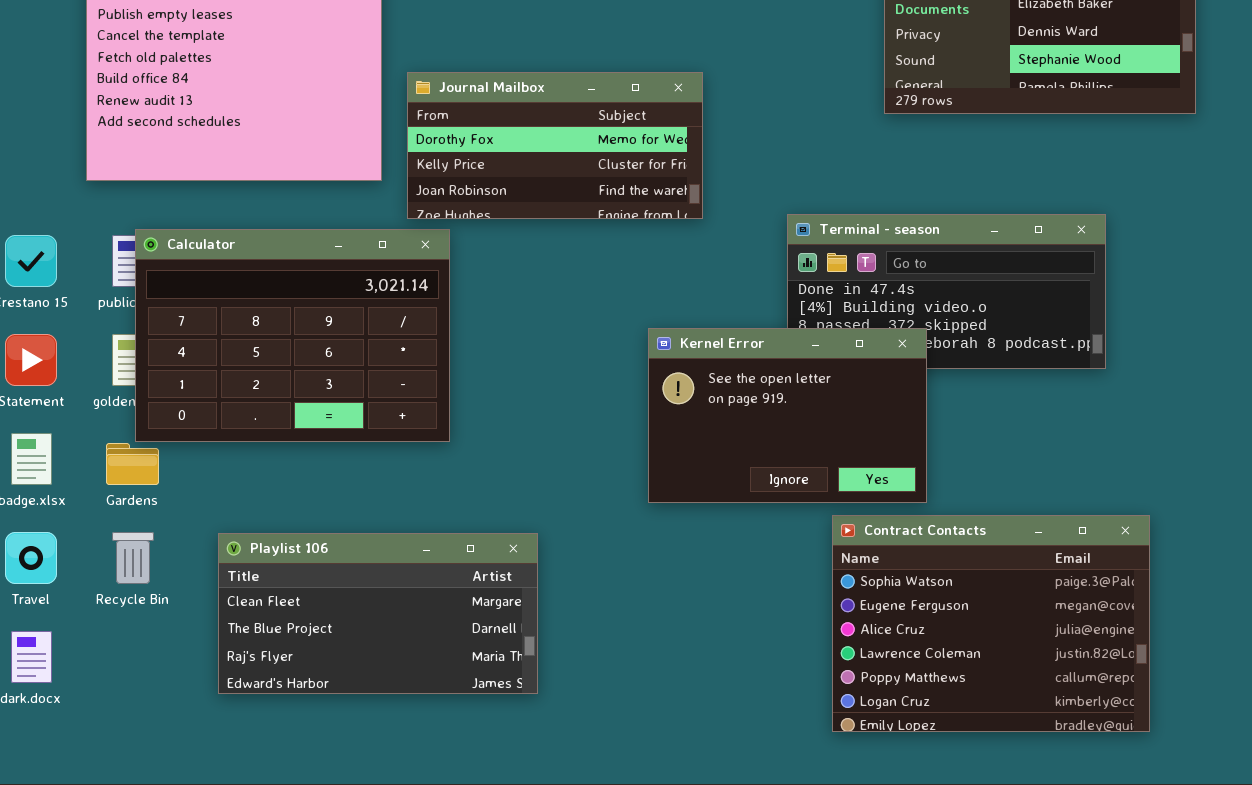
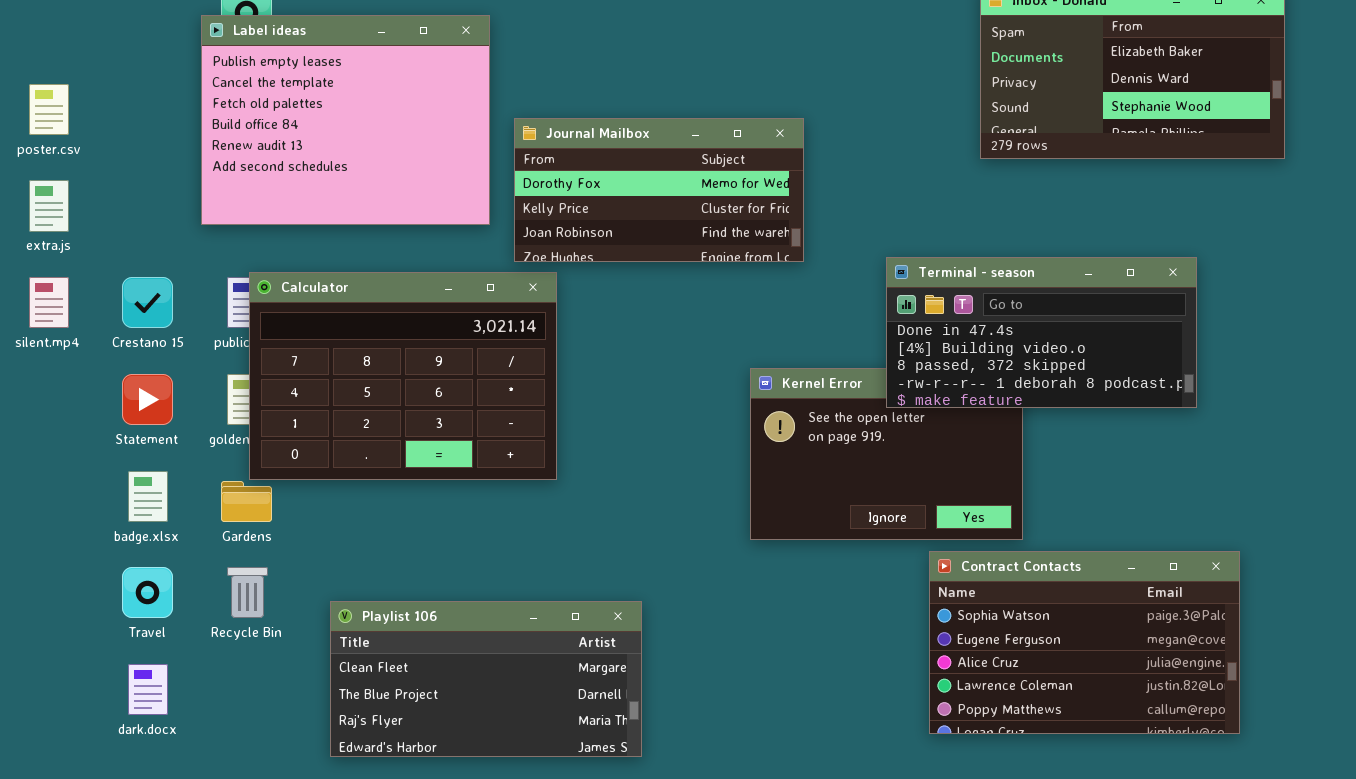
Terminal - season: [787,214,1106,369] -> [886,257,1197,408], raised
Contract Contacts: [832,515,1150,732] -> [929,551,1240,734], resized
Playlist 106: [218,533,538,694] -> [330,601,642,757], moved

